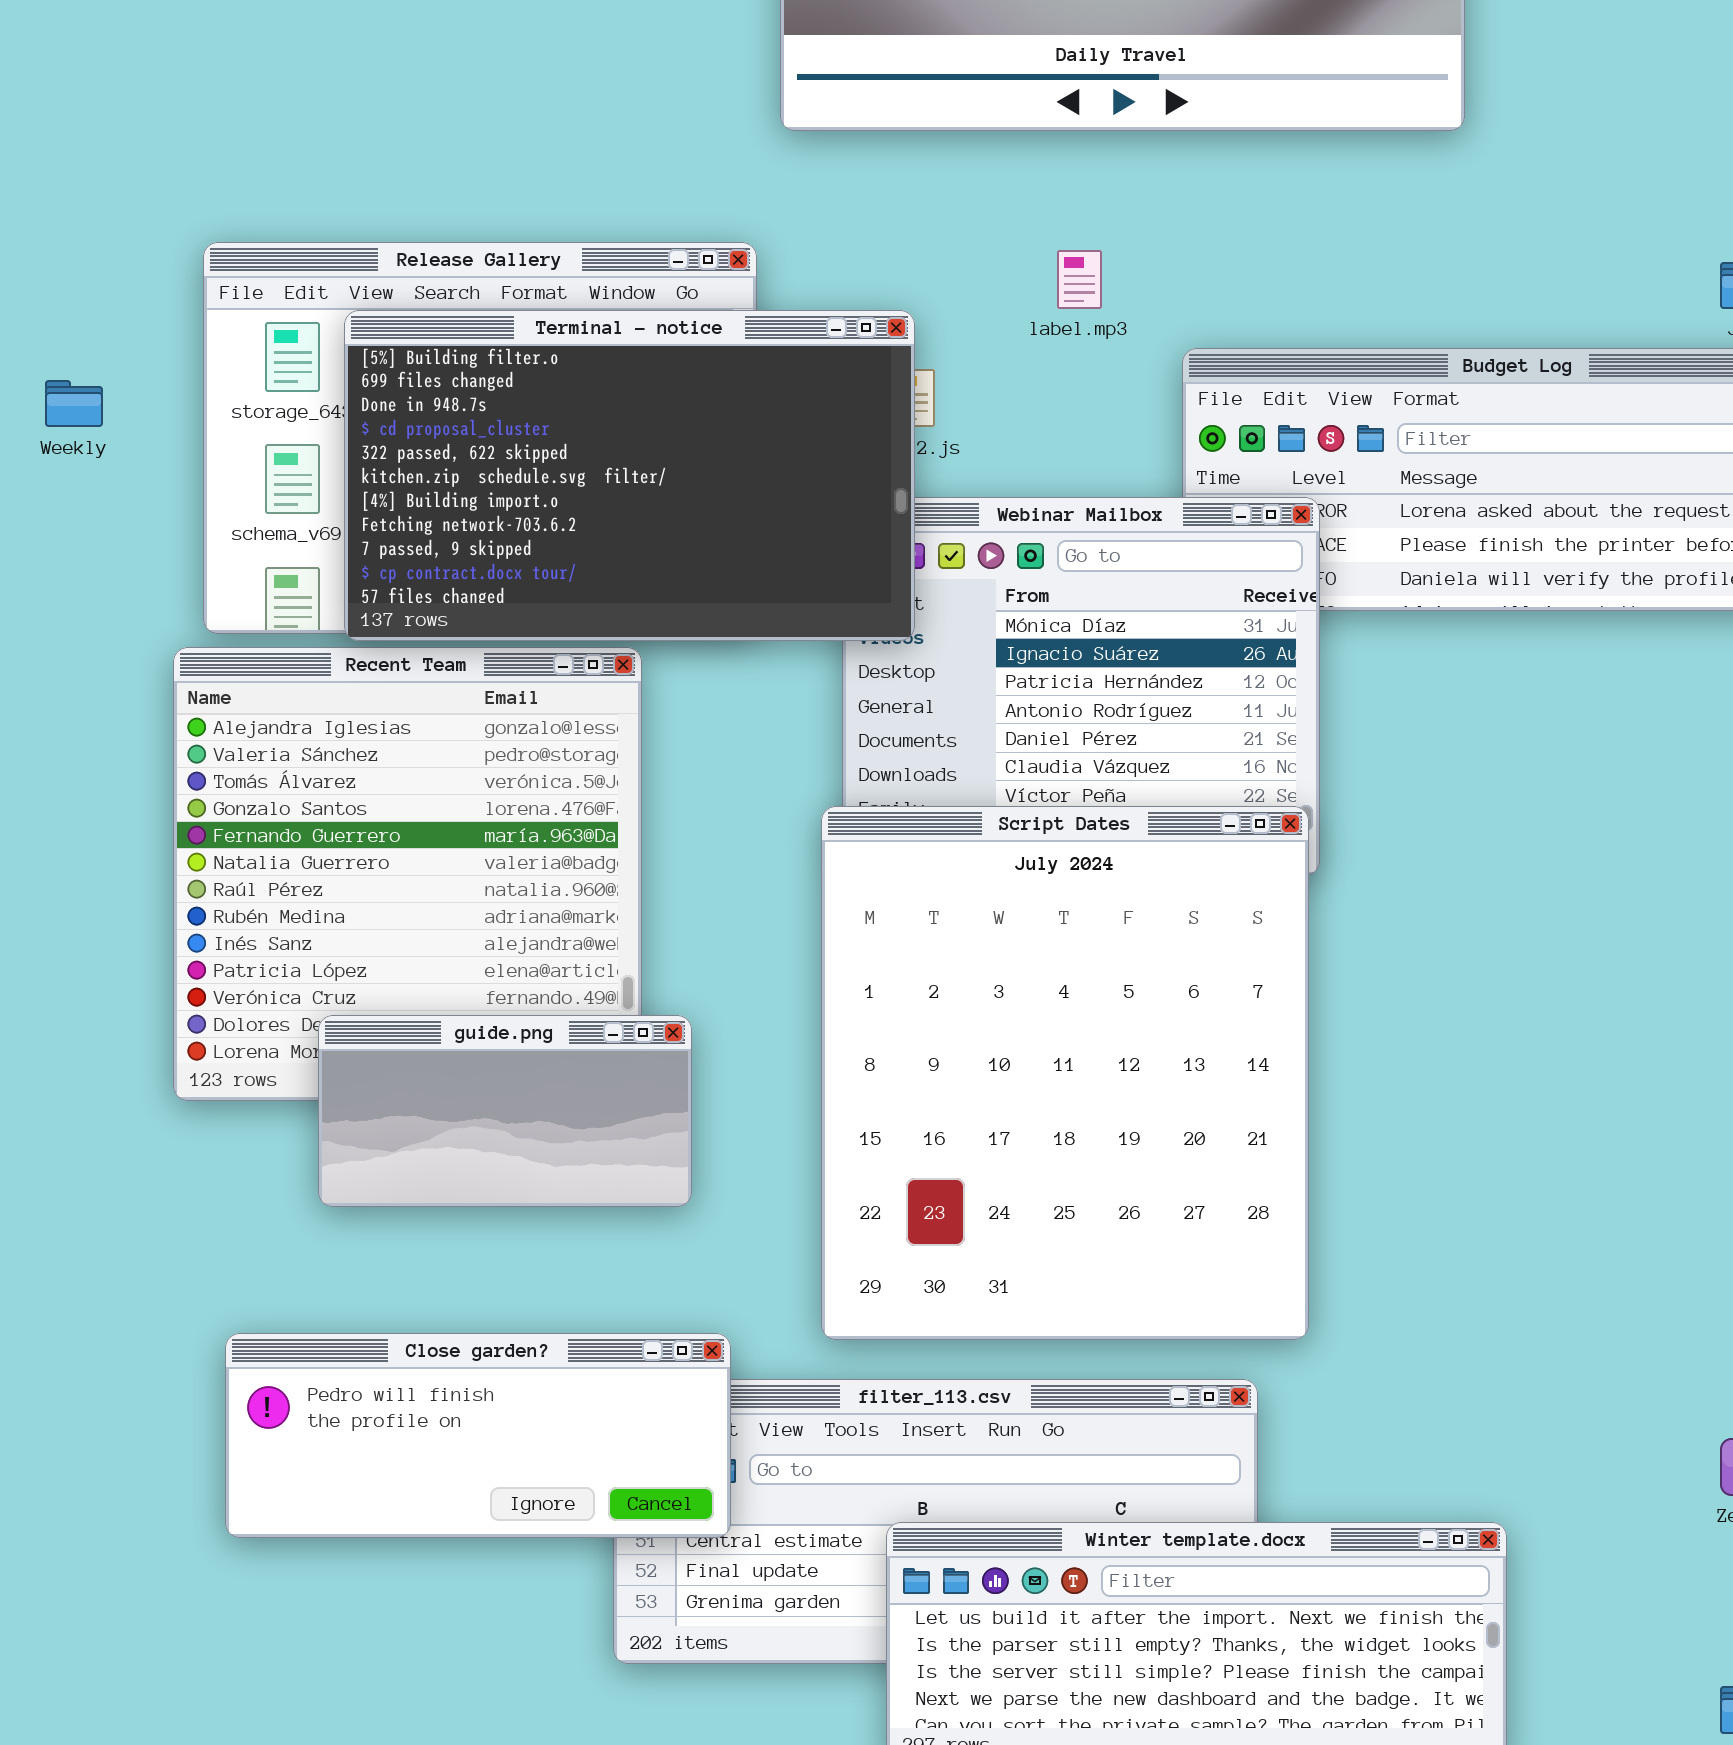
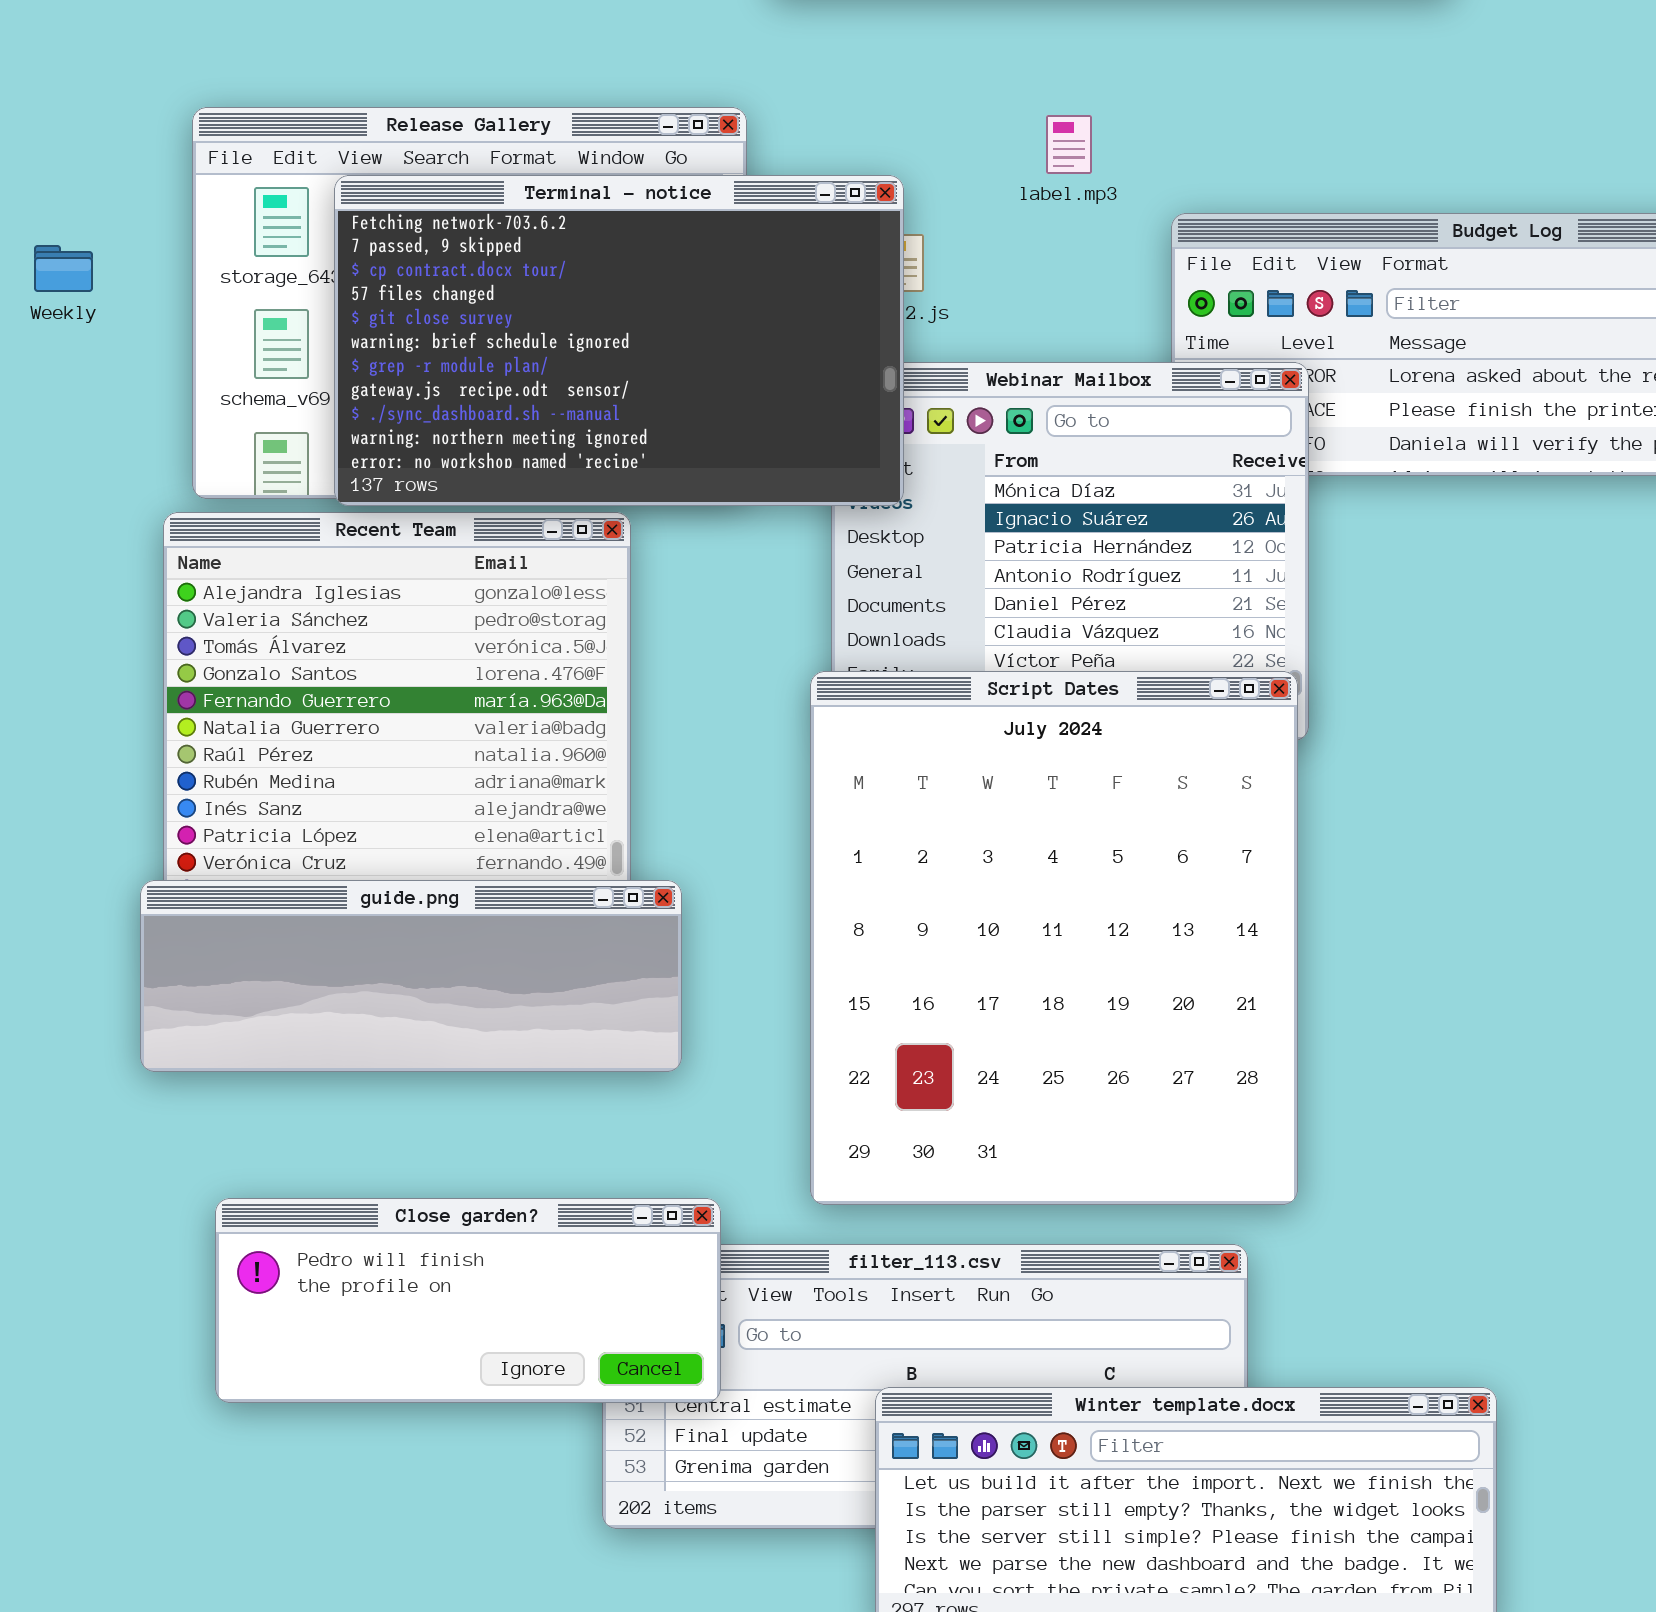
Terminal - notice: [344,310,915,641] -> [334,175,904,506], scrolled down 7 rows
guide.png: [318,1015,692,1207] -> [140,880,682,1072], resized

